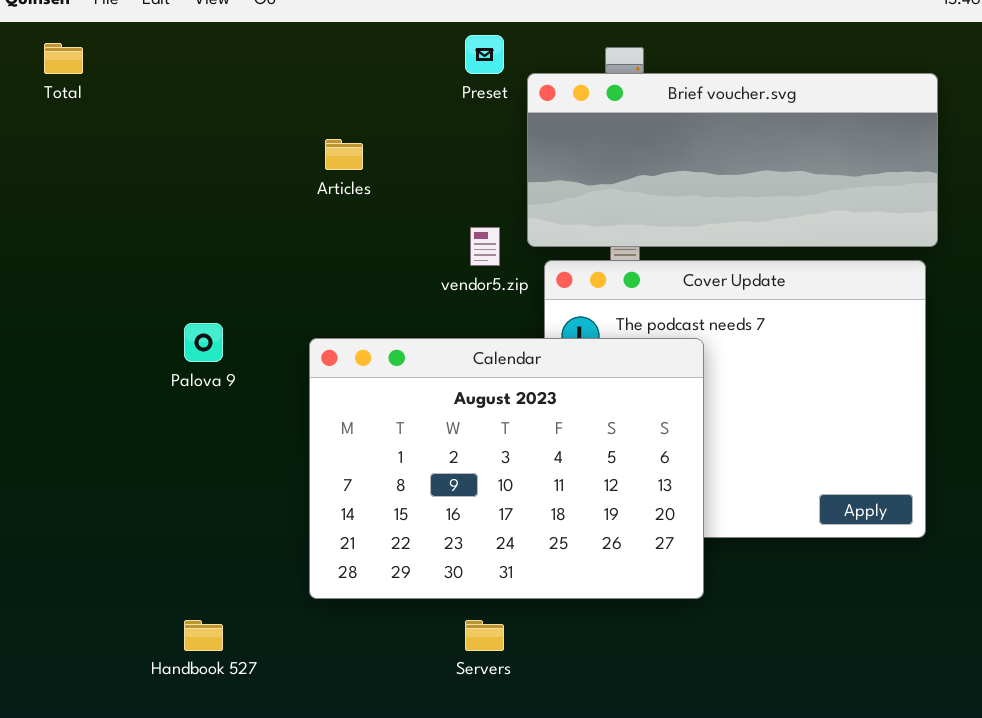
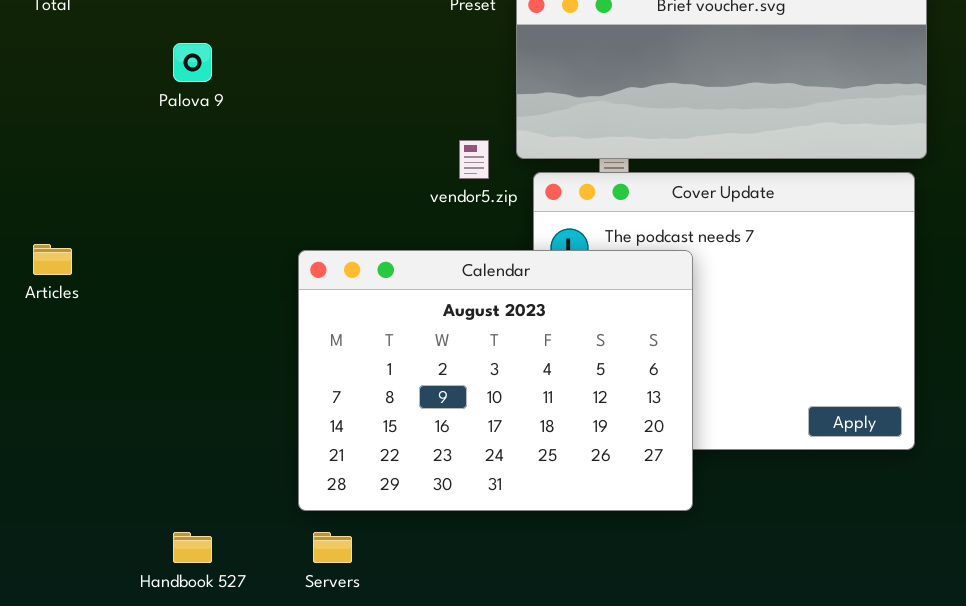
Articles: [325,139,363,170] -> [33,244,72,275], moved
Palova 9: [184,323,223,362] -> [173,43,212,82], moved
Servers: [465,620,504,651] -> [313,532,352,563], moved

